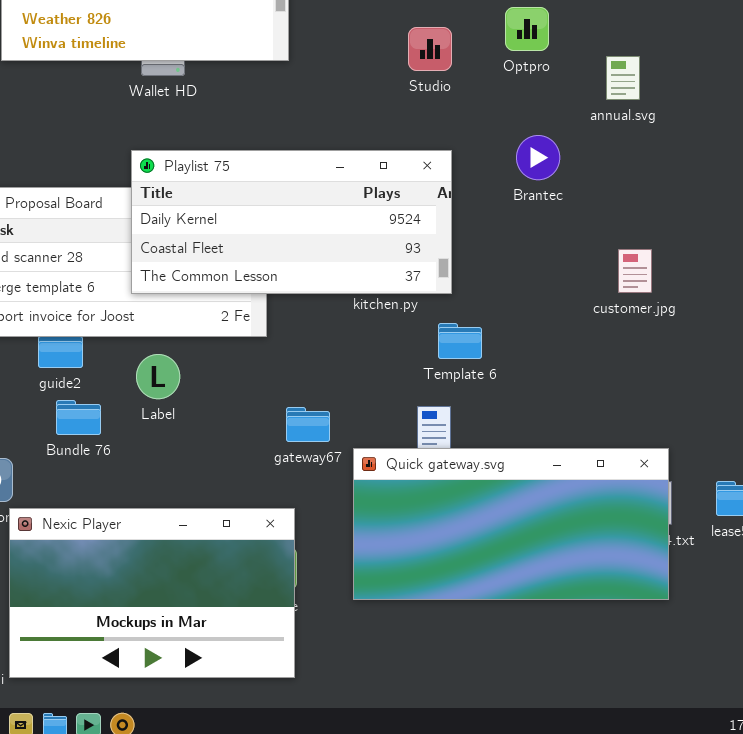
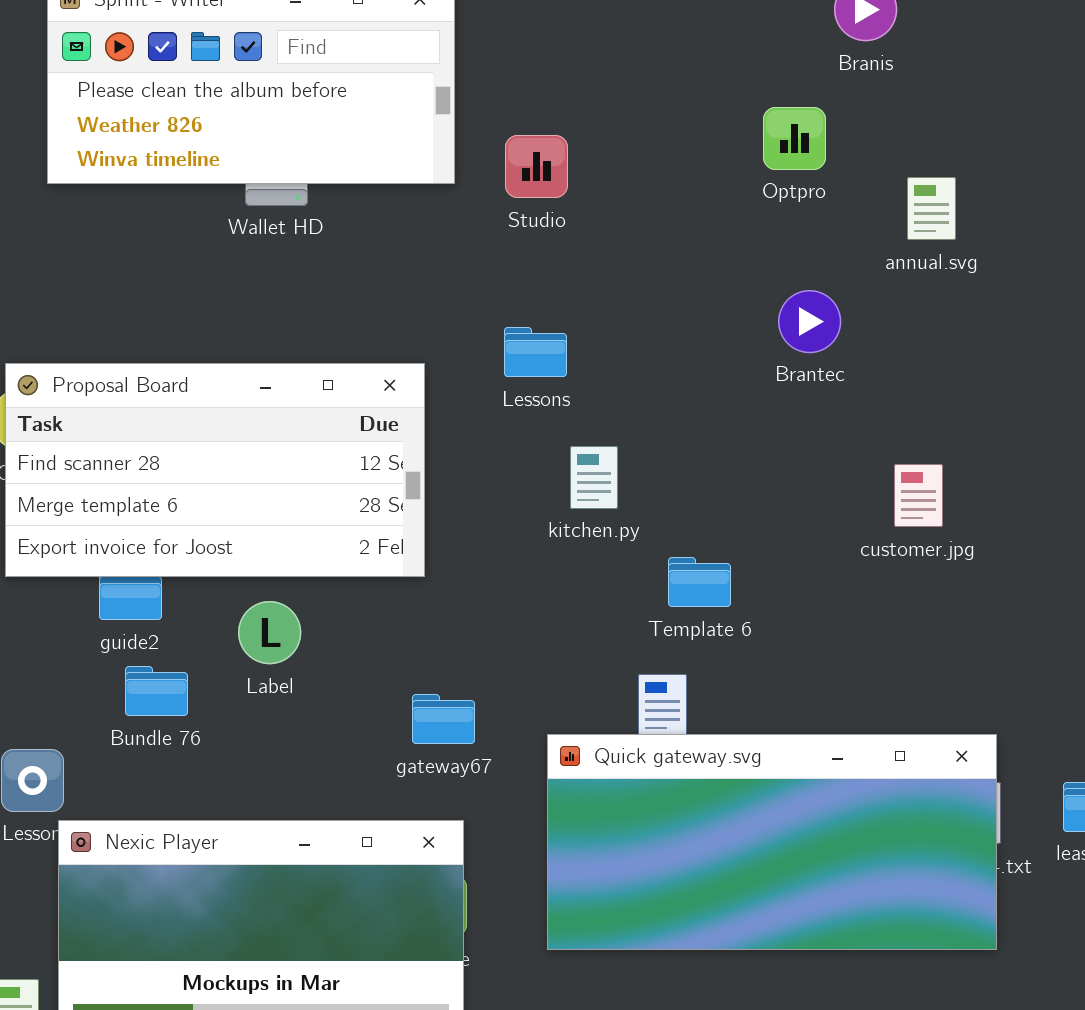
Studio: [408,27,452,71] -> [505,135,568,198], moved
Playlist 75: [131,150,452,294] -> none, closed
customer.jpg: [618,249,652,293] -> [894,464,943,527], moved
gateway67: [286,407,330,442] -> [412,694,475,744], moved

